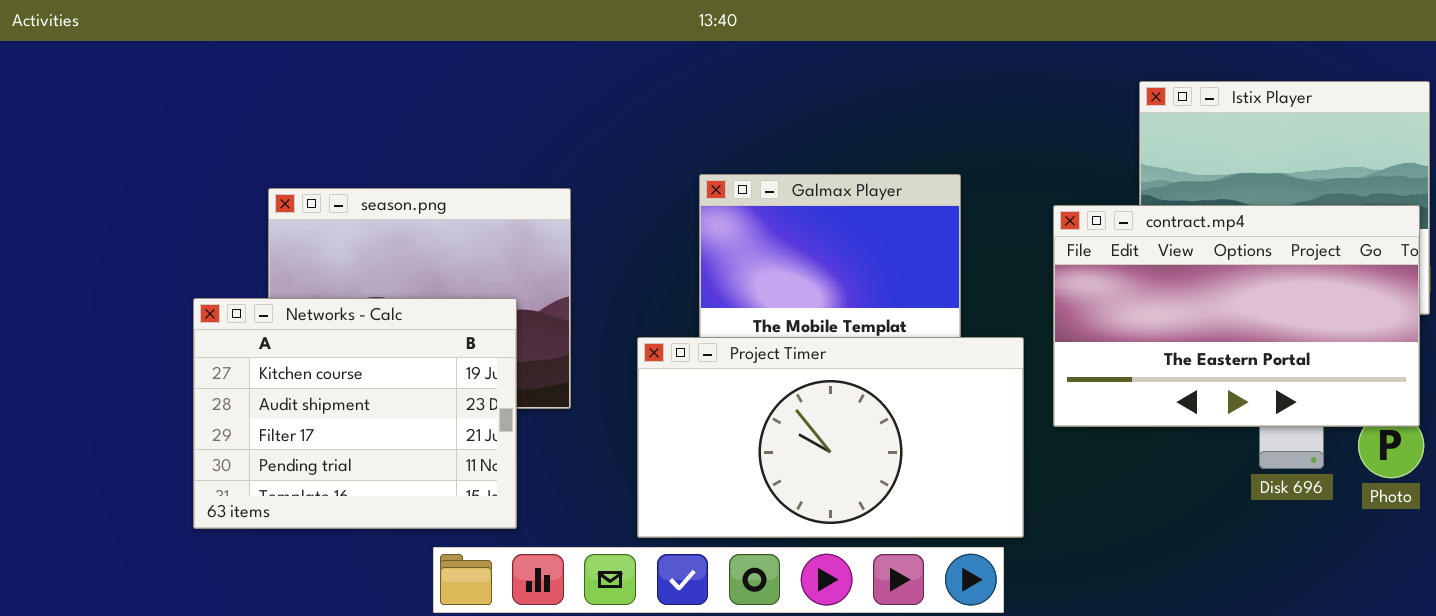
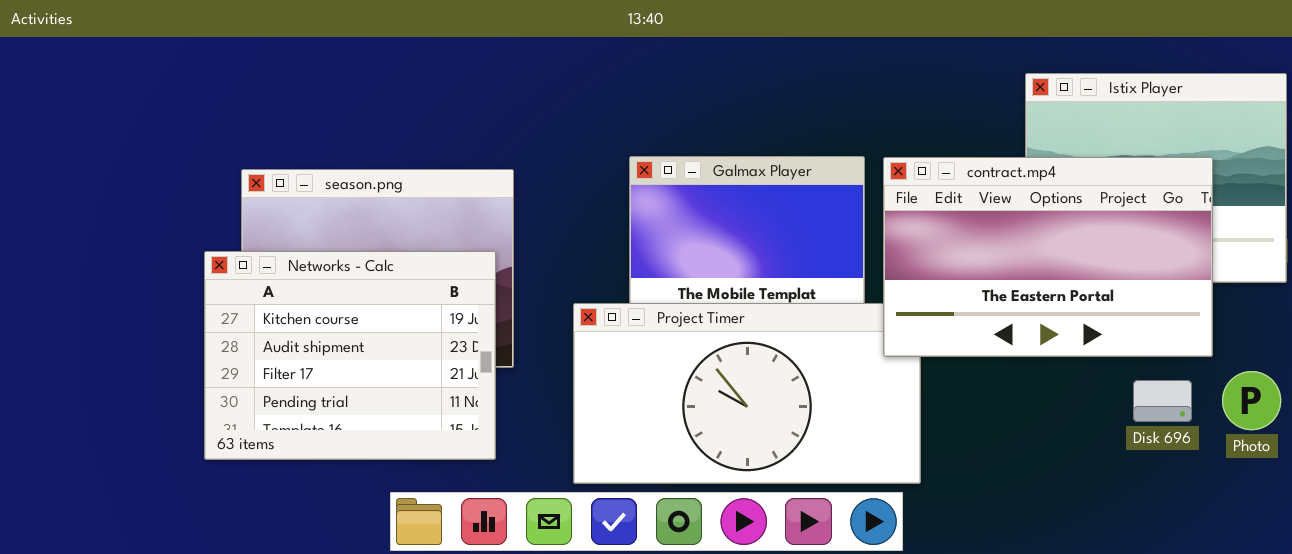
contract.mp4: [1053,205,1420,427] -> [883,157,1213,357], moved
Networks - Calc: [193,298,517,529] -> [204,251,496,460], moved

